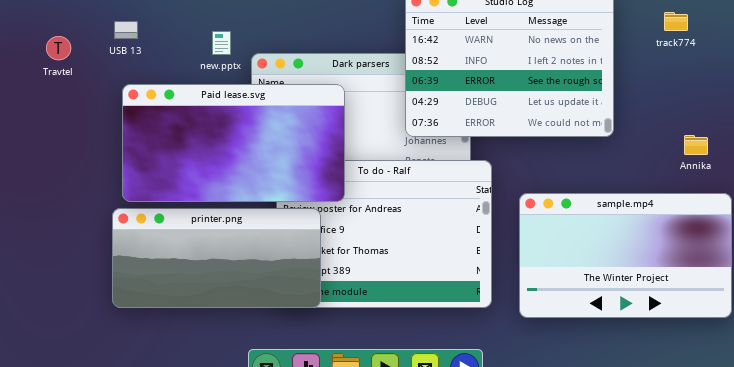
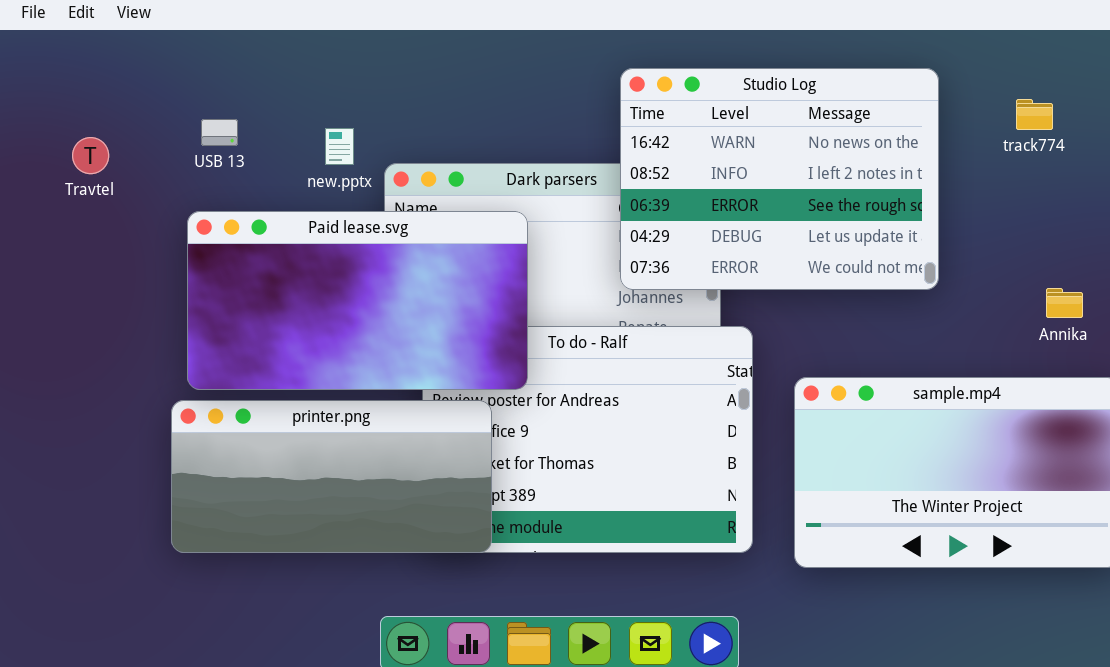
USB 13: [114,21,138,39] -> [201,119,238,146], moved

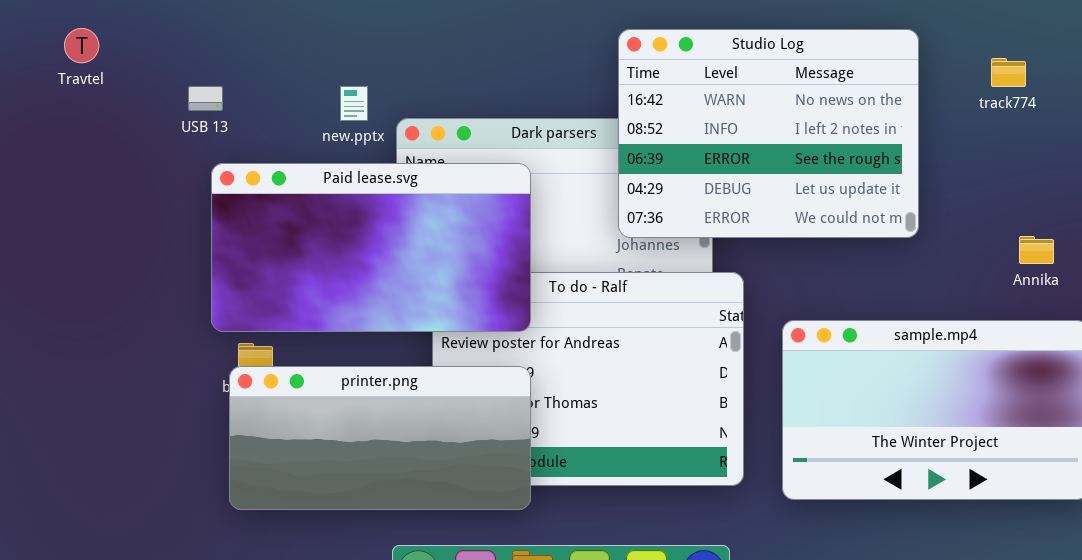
USB 13: [201,119,238,146] -> [188,86,223,111], moved
Travtel: [72,137,109,174] -> [64,28,99,63], moved
printer.png: [171,400,492,553] -> [229,366,531,510], moved

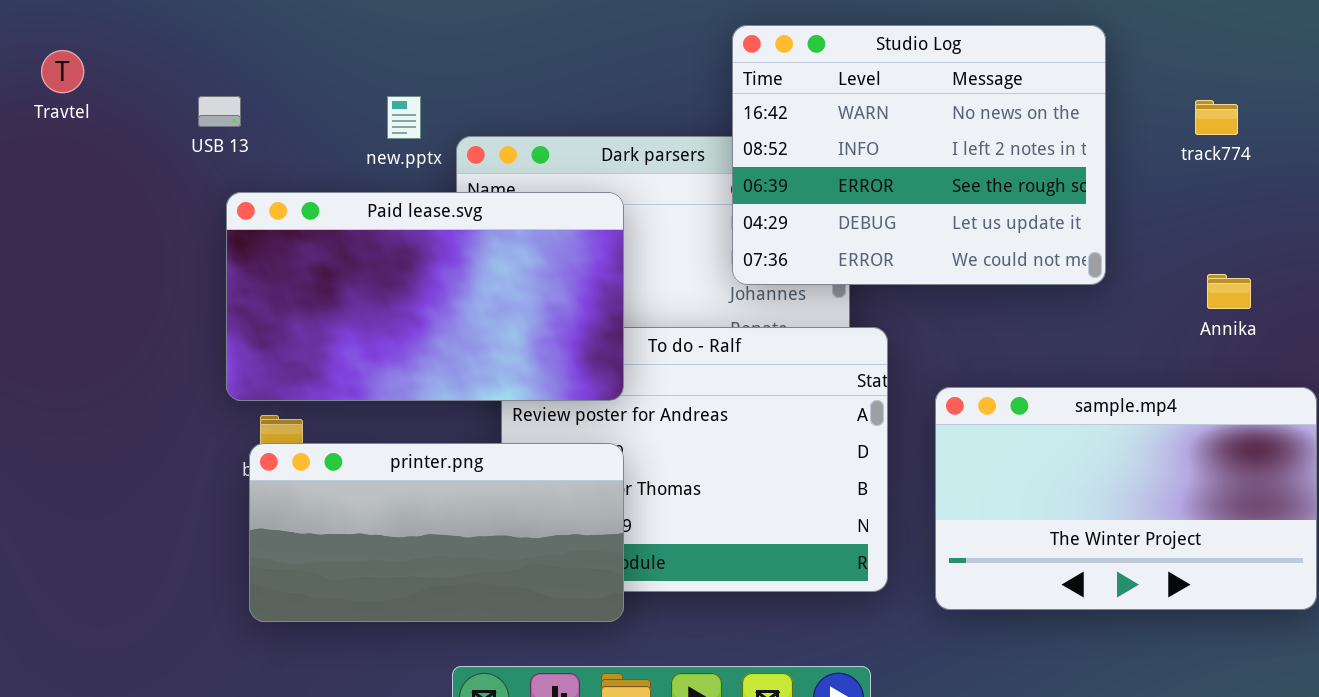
Travtel: [64,28,99,63] -> [41,50,84,93], moved
track774: [991,58,1026,87] -> [1195,100,1238,135], moved
Annika: [1019,236,1054,264] -> [1207,274,1251,309], moved

